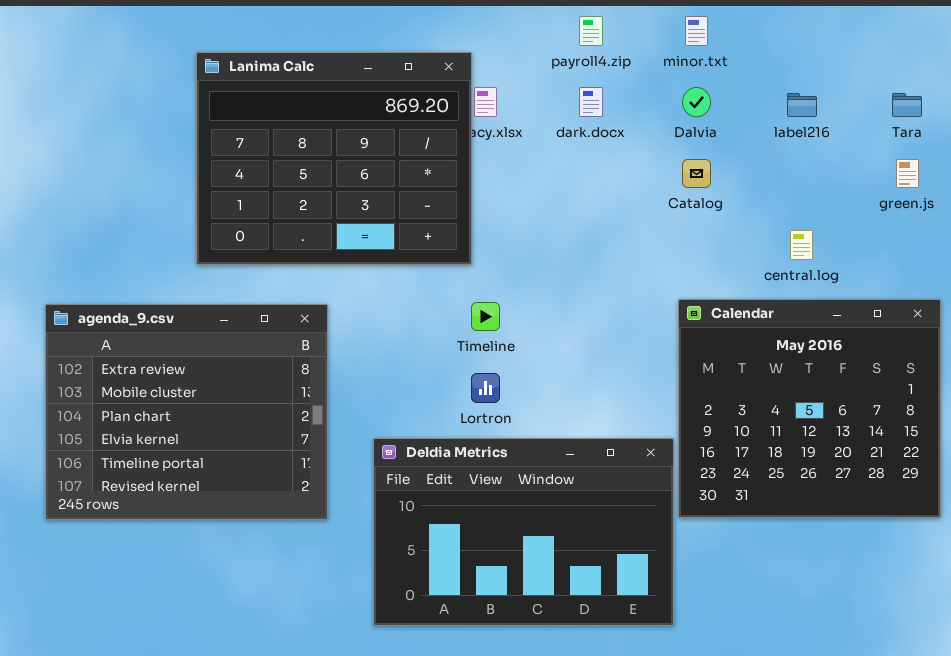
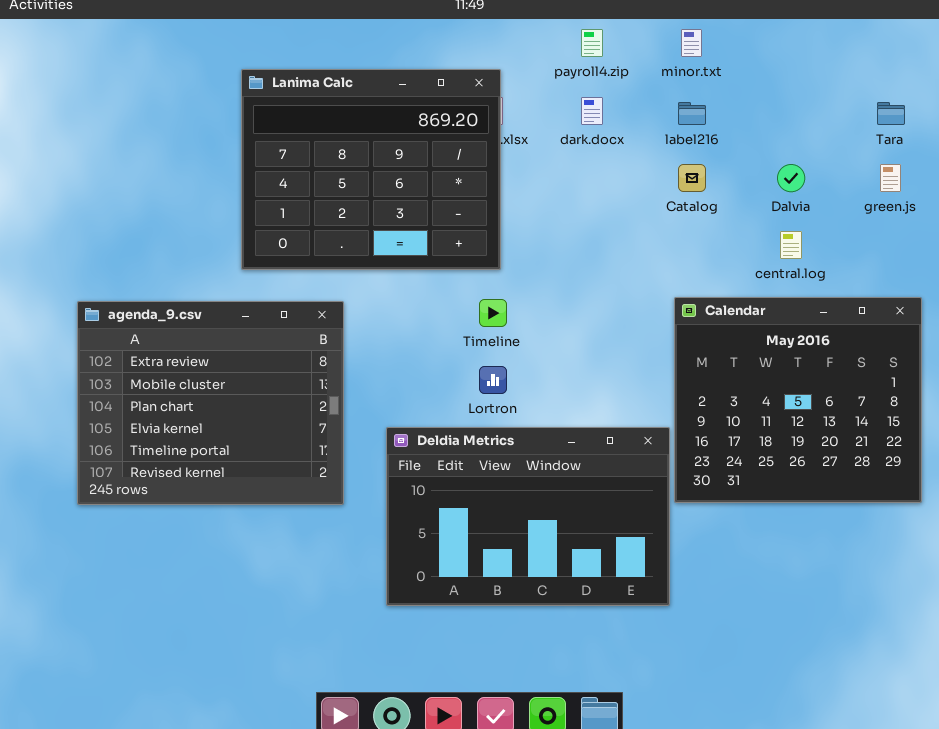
Lanima Calc: [196,52,472,265] -> [241,69,501,270], moved
Dalvia: [682,87,711,117] -> [777,164,805,192], moved
label216: [787,93,817,117] -> [678,102,706,125], moved

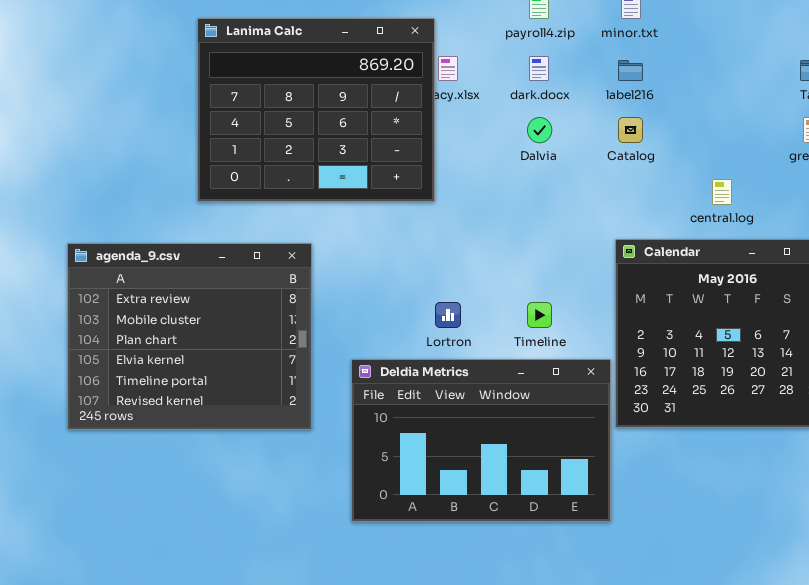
Lanima Calc: [241,69,501,270] -> [197,18,435,202], moved
Dalvia: [777,164,805,192] -> [527,117,552,143], moved
Timeline: [479,299,507,327] -> [527,302,552,328], moved

